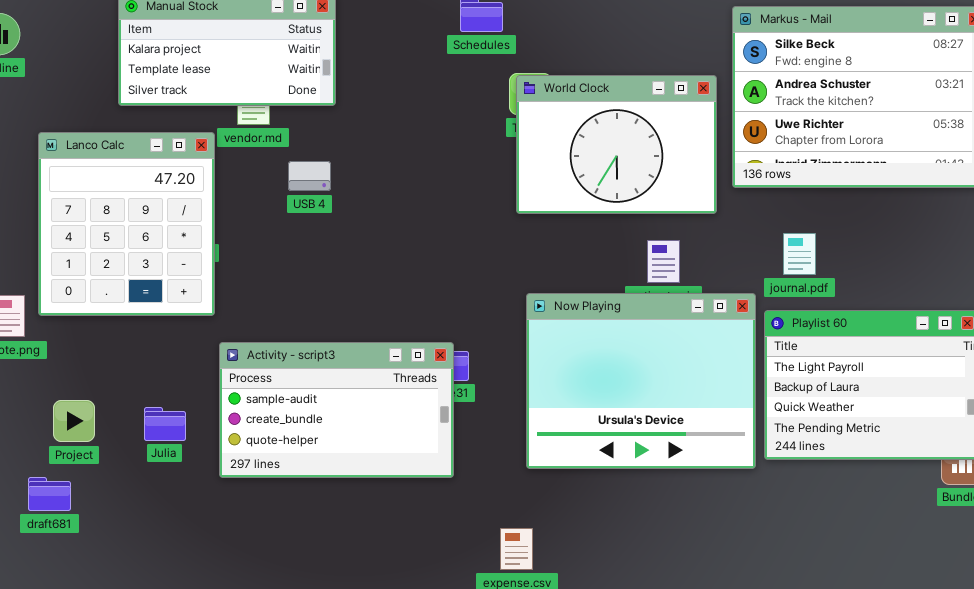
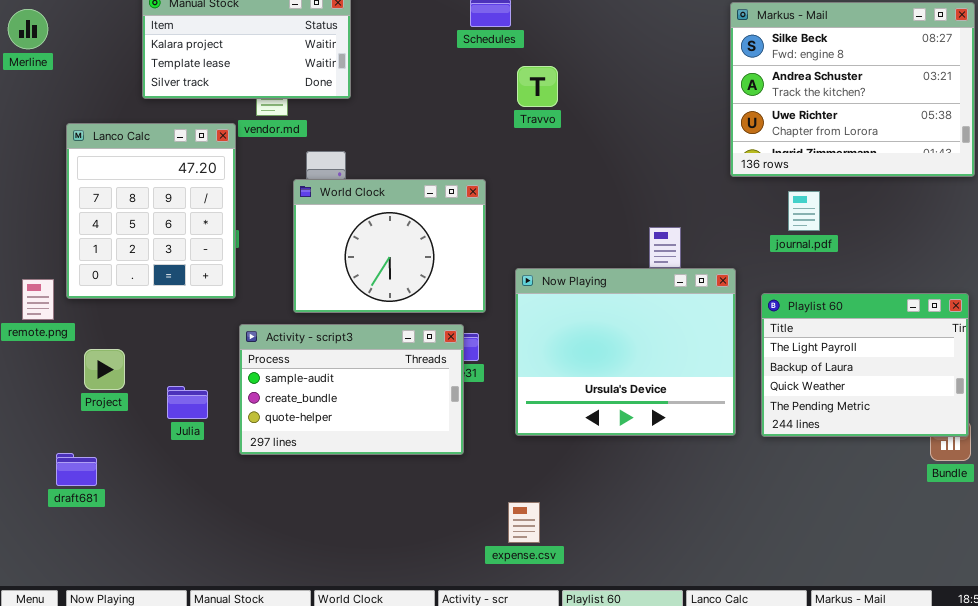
World Clock: [516,75,717,214] -> [293,179,486,313], moved
journal.pdf: [783,233,816,275] -> [788,191,820,231], moved
Now Playing: [526,293,756,469] -> [515,268,736,436], moved
Project: [53,400,95,442] -> [84,349,125,390], moved

